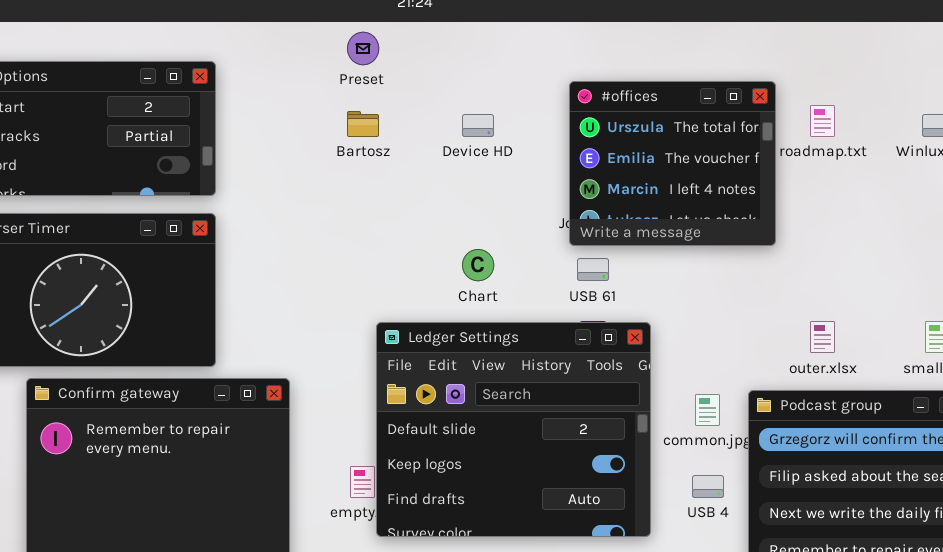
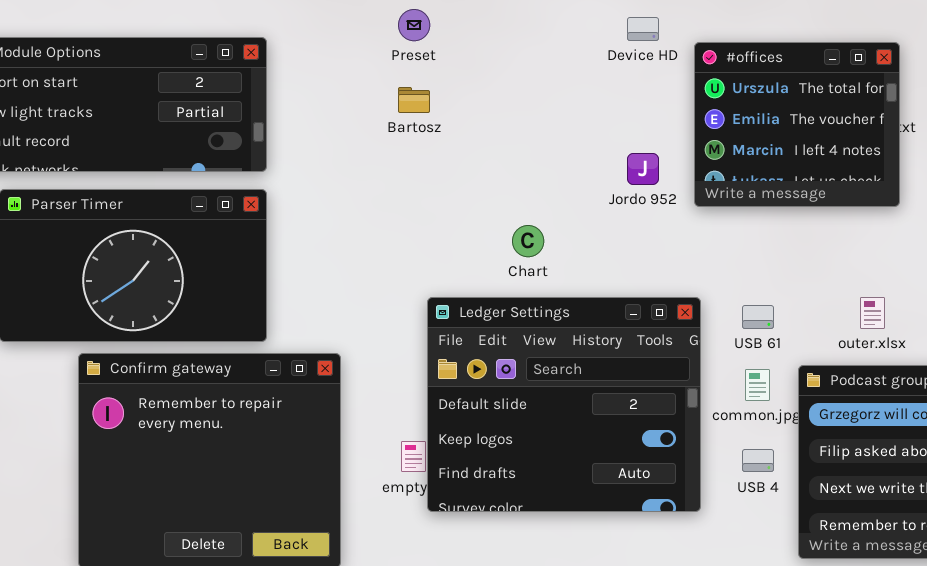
#offices: [569,81,776,246] -> [694,42,900,207], moved
Device HD: [462,114,494,137] -> [627,17,659,41], moved
USB 61: [577,258,609,281] -> [742,305,774,329], moved

